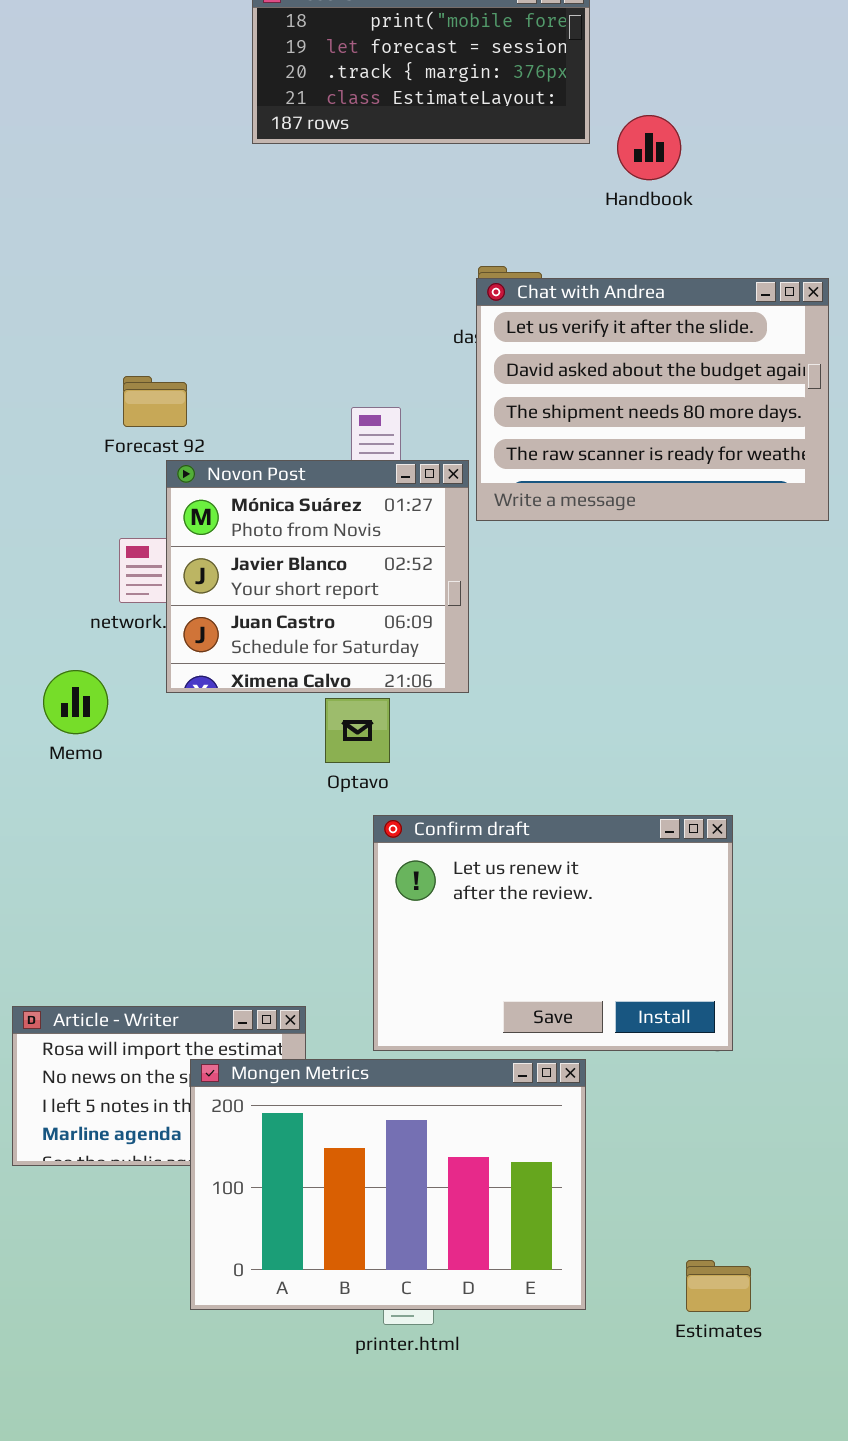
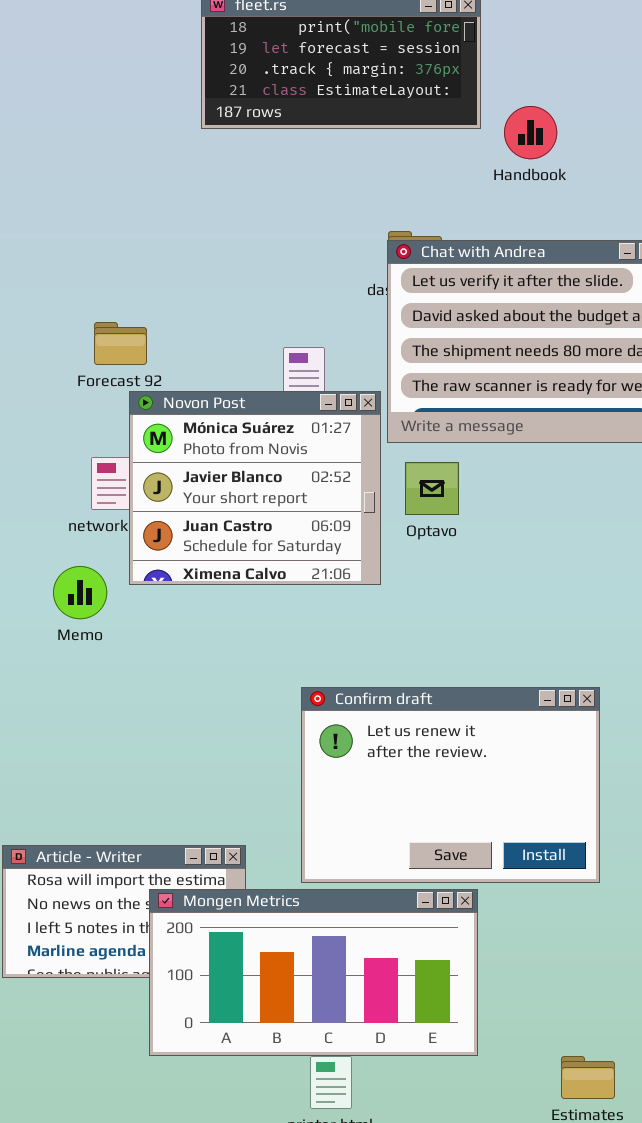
Memo: [43,670,108,734] -> [53,566,107,619], moved
Optavo: [325,698,390,763] -> [405,462,459,515], moved
Mongen Metrics: [190,1059,586,1310] -> [149,889,478,1056], resized

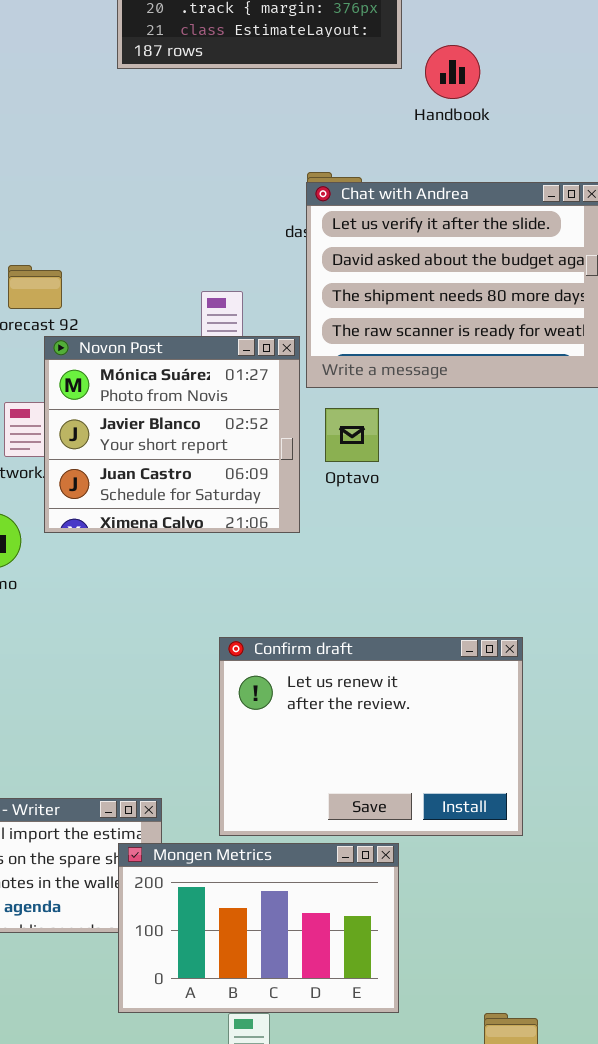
Mongen Metrics: [149,889,478,1056] -> [118,843,399,1013], resized

